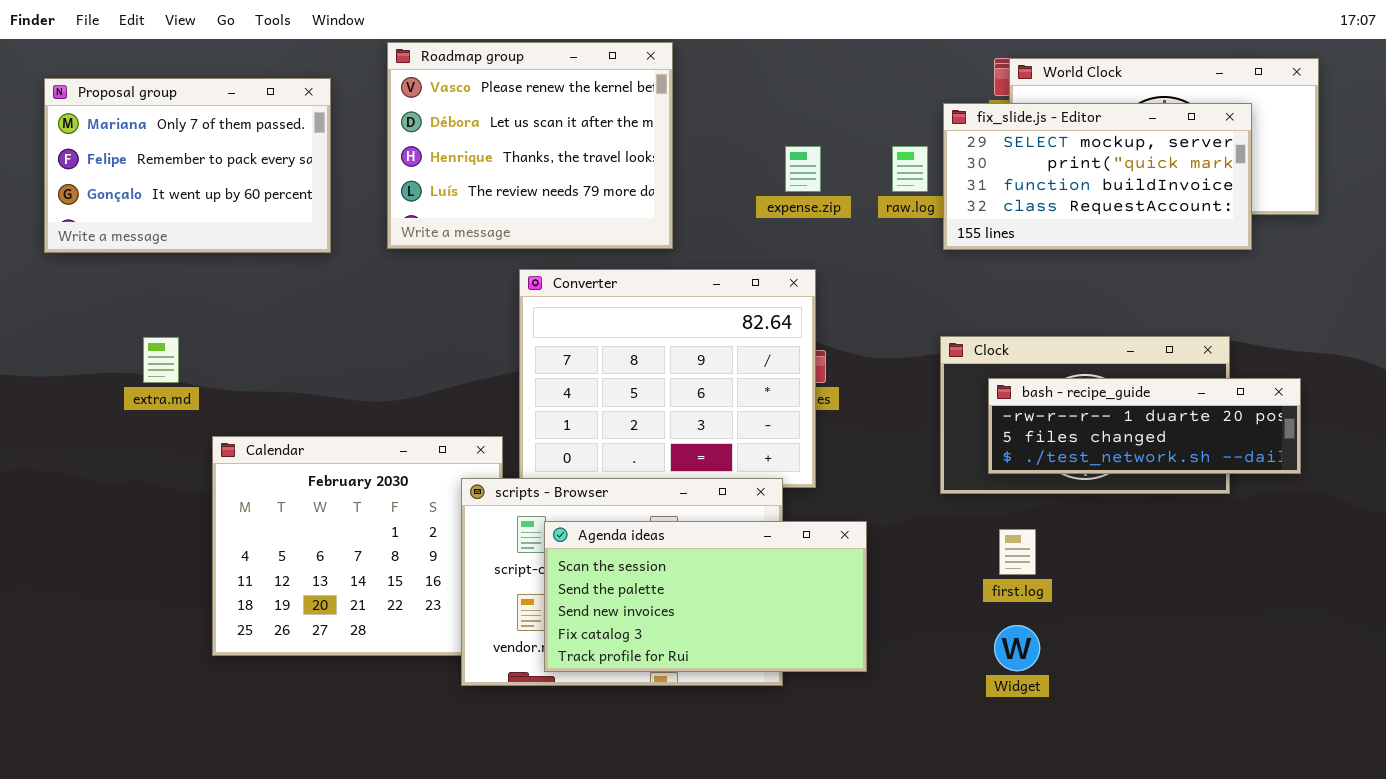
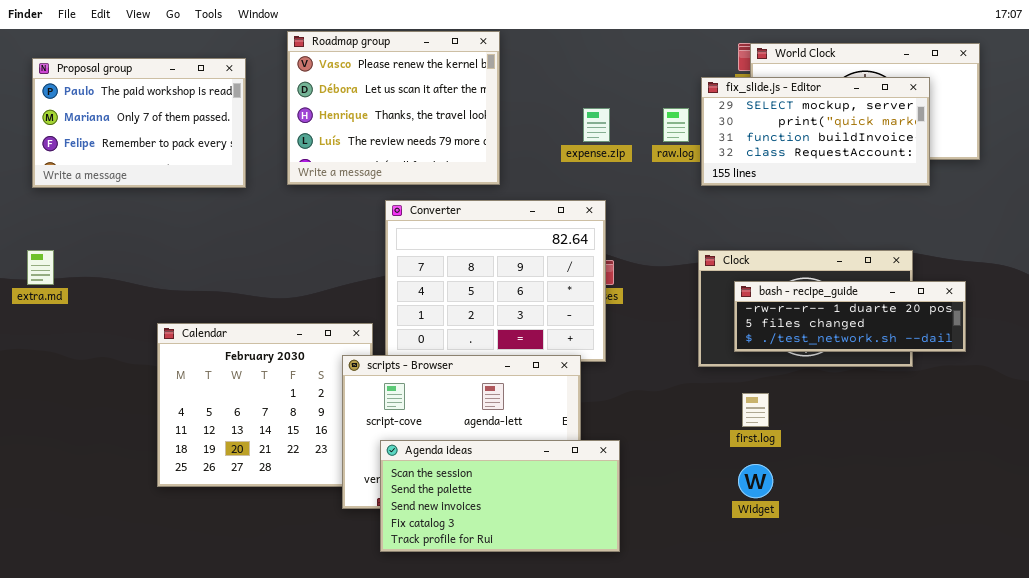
Proposal group: [44,78,331,253] -> [32,58,246,188], scrolled up 1 row
extra.md: [143,337,179,383] -> [27,250,54,285], moved
Agenda ideas: [544,521,867,672] -> [380,440,620,552], moved

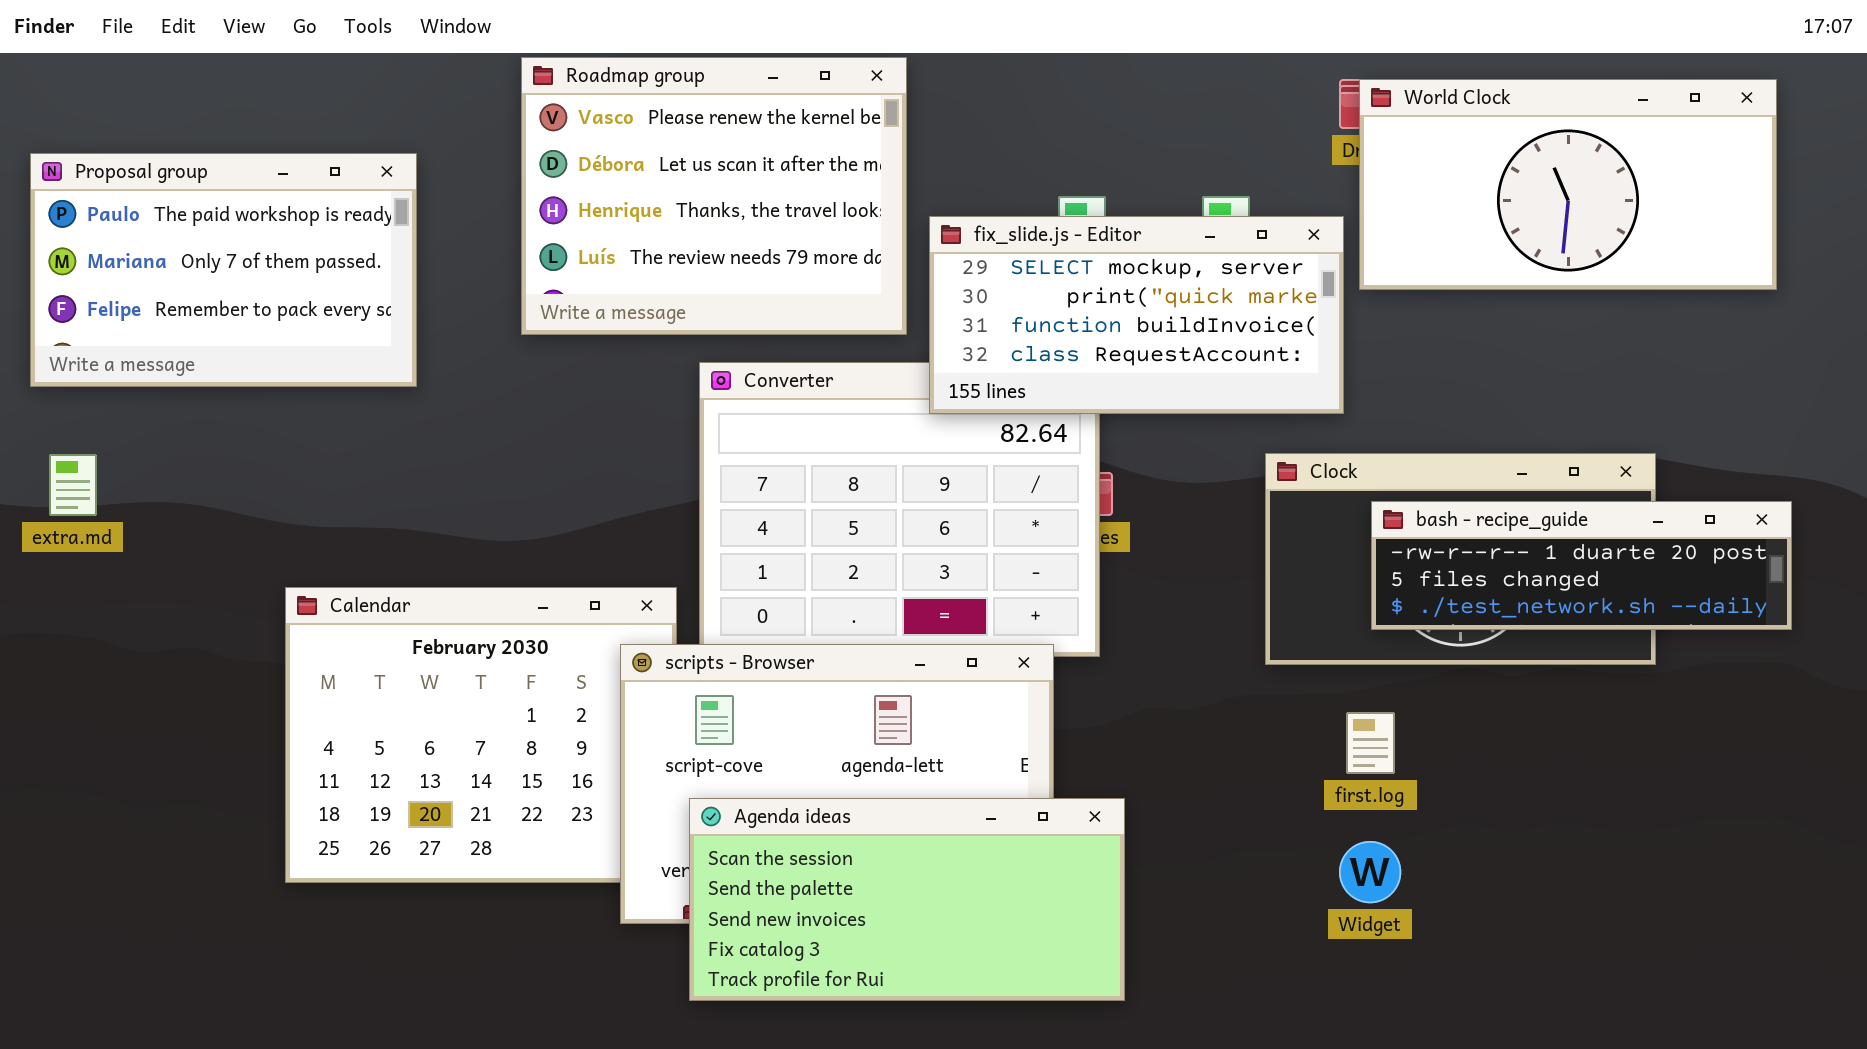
Proposal group: [32,58,246,188] -> [30,153,417,387], moved
fix_slide.js - Editor: [701,77,930,186] -> [929,216,1344,414], moved
bash - recipe_guide: [734,281,966,352] -> [1371,501,1792,630], moved

